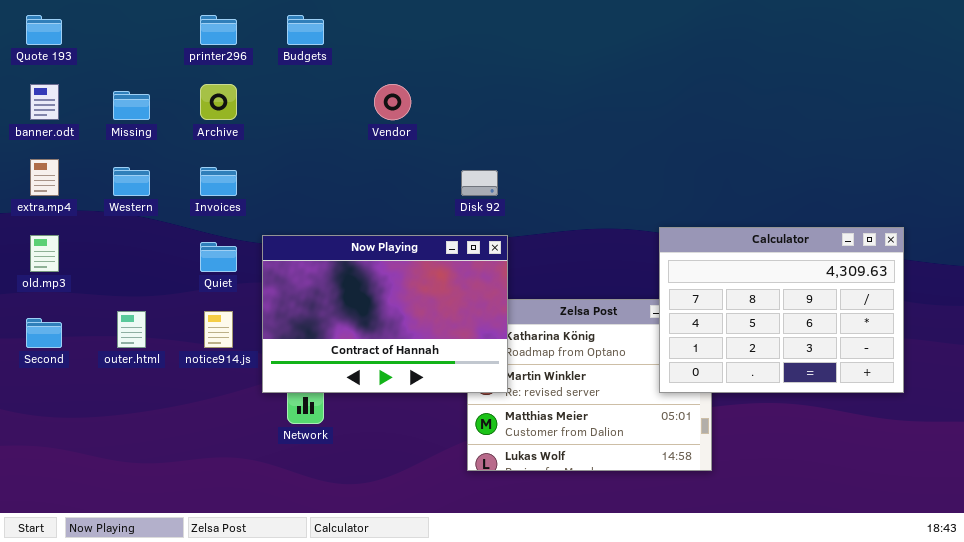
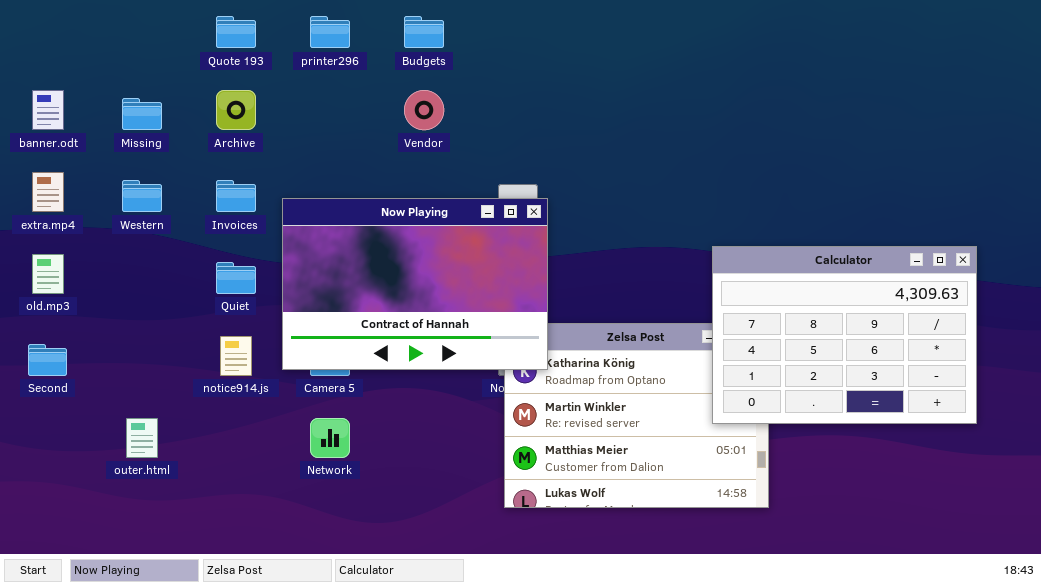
Quote 193: [26,15,62,45] -> [216,16,256,48], moved
printer296: [200,15,237,45] -> [310,16,350,48], moved
Budgets: [287,15,324,45] -> [404,16,444,48], moved
Now Playing: [262,235,508,393] -> [282,198,548,370], moved
outer.html: [117,311,146,348] -> [126,418,158,458], moved

